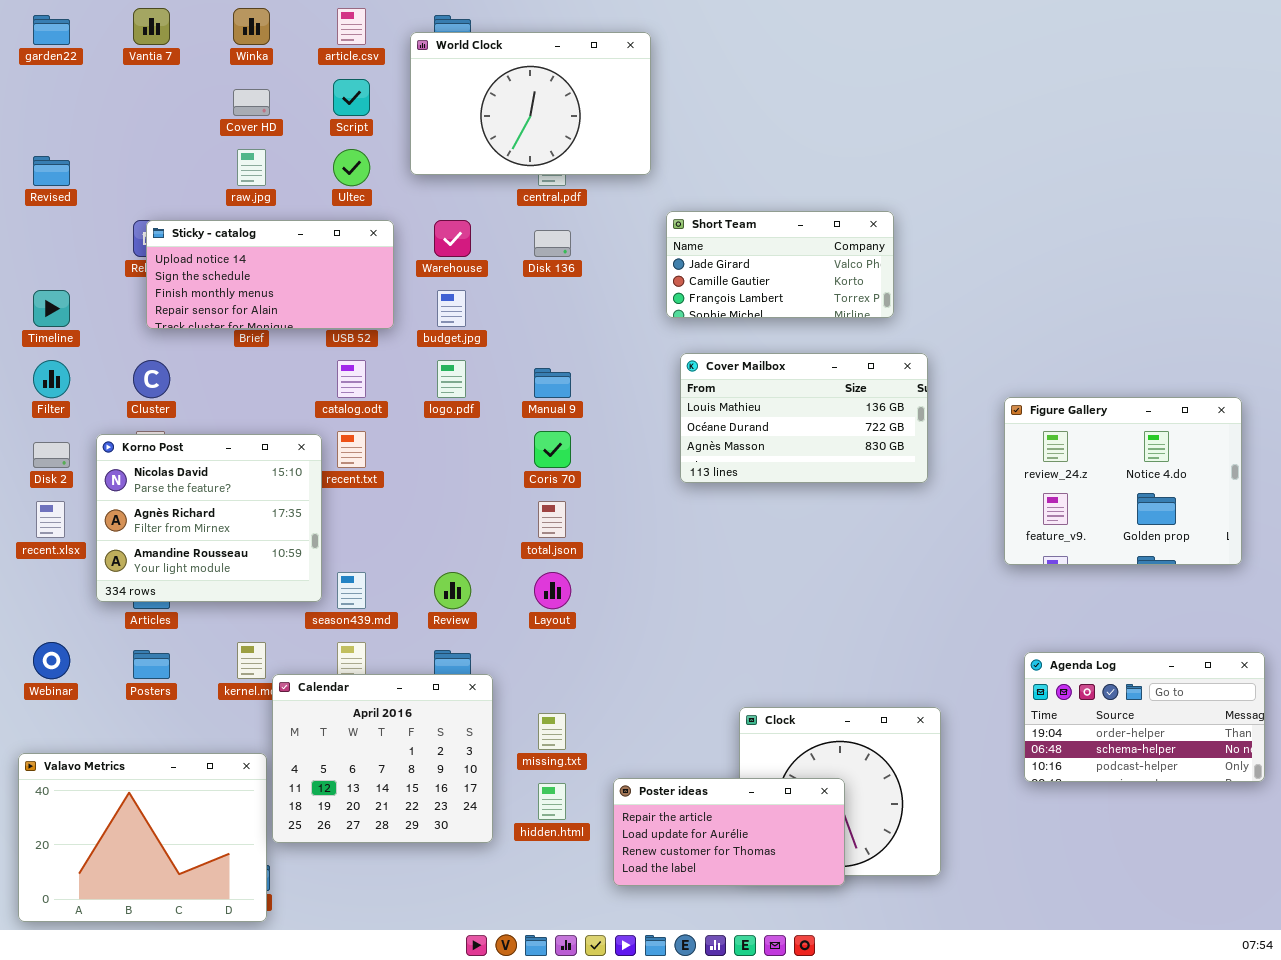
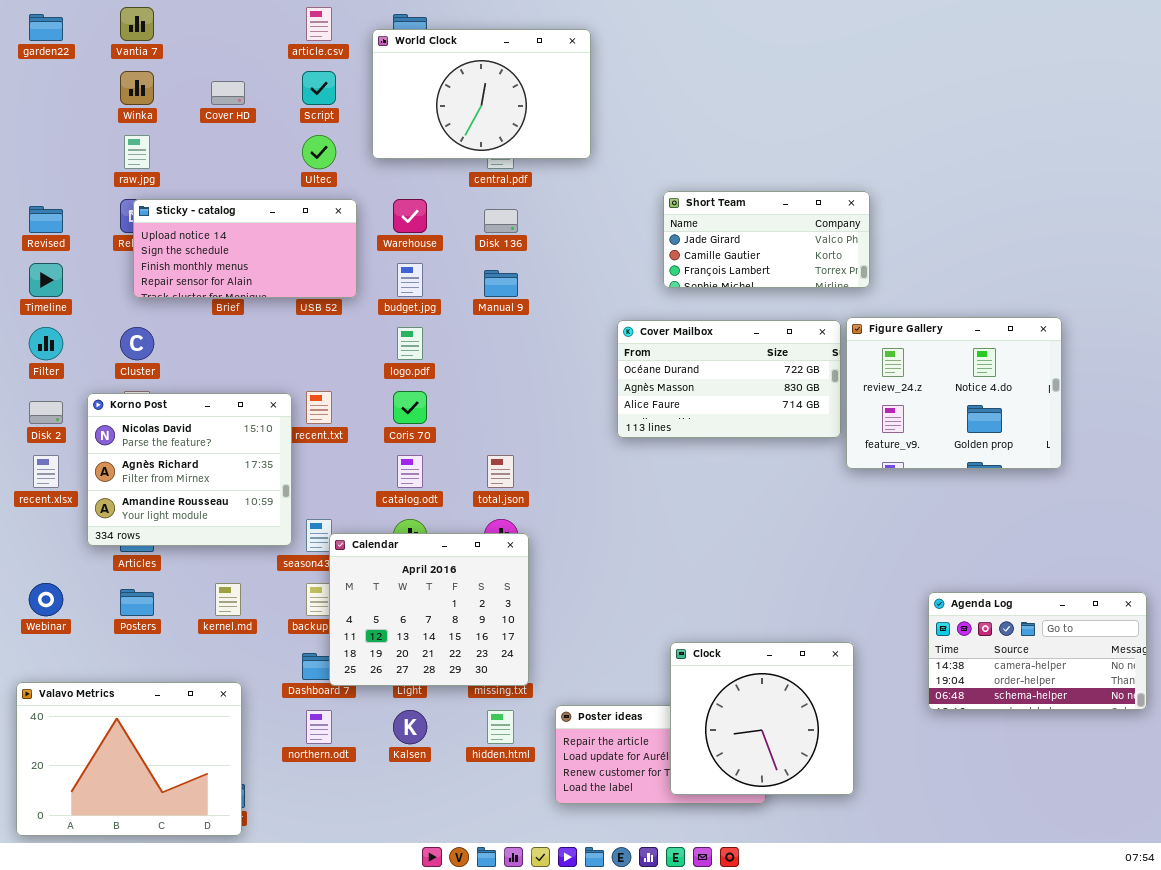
Winka: [233,8,270,45] -> [120,71,154,105], moved
raw.jpg: [237,149,266,186] -> [124,135,150,169], moved
Revised: [33,156,70,186] -> [29,206,63,233], moved
Short Team: [666,211,894,318] -> [663,191,870,288], moved
Cover Mailbox: [680,353,928,483] -> [617,320,841,438], scrolled down 1 row
catalog.odt: [337,360,366,398] -> [397,455,423,488], moved
Manual 9: [534,368,571,398] -> [484,270,518,297], moved
Figure Gallery: [1004,397,1242,565] -> [846,317,1062,469], moved
Coris 70: [534,431,571,468] -> [393,391,427,424], moved
Agenda Log: [1024,652,1265,782] -> [928,592,1147,710], scrolled up 1 row
Calendar: [272,674,493,843] -> [329,533,529,686], moved
Clock: [739,707,941,876] -> [670,642,854,795], raised

